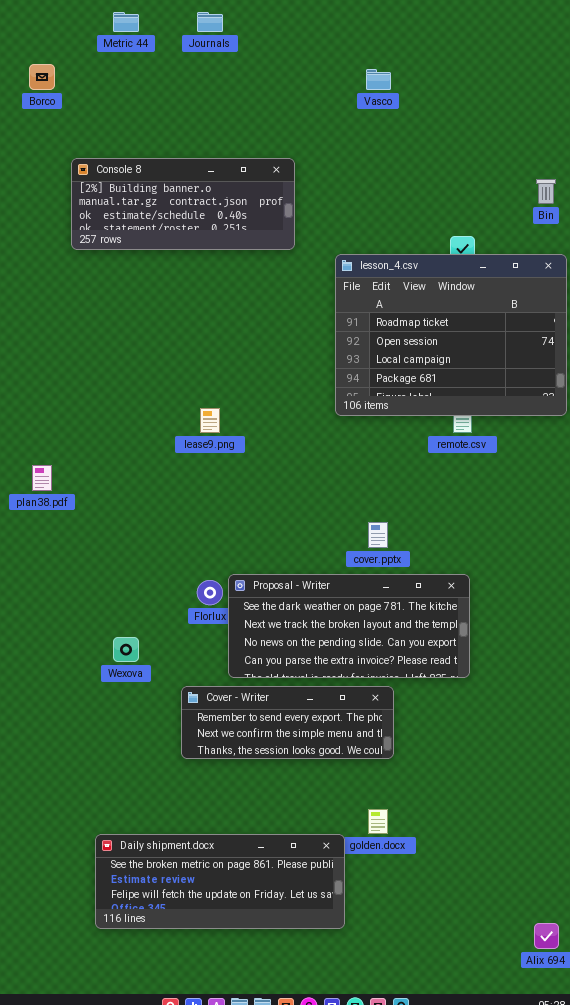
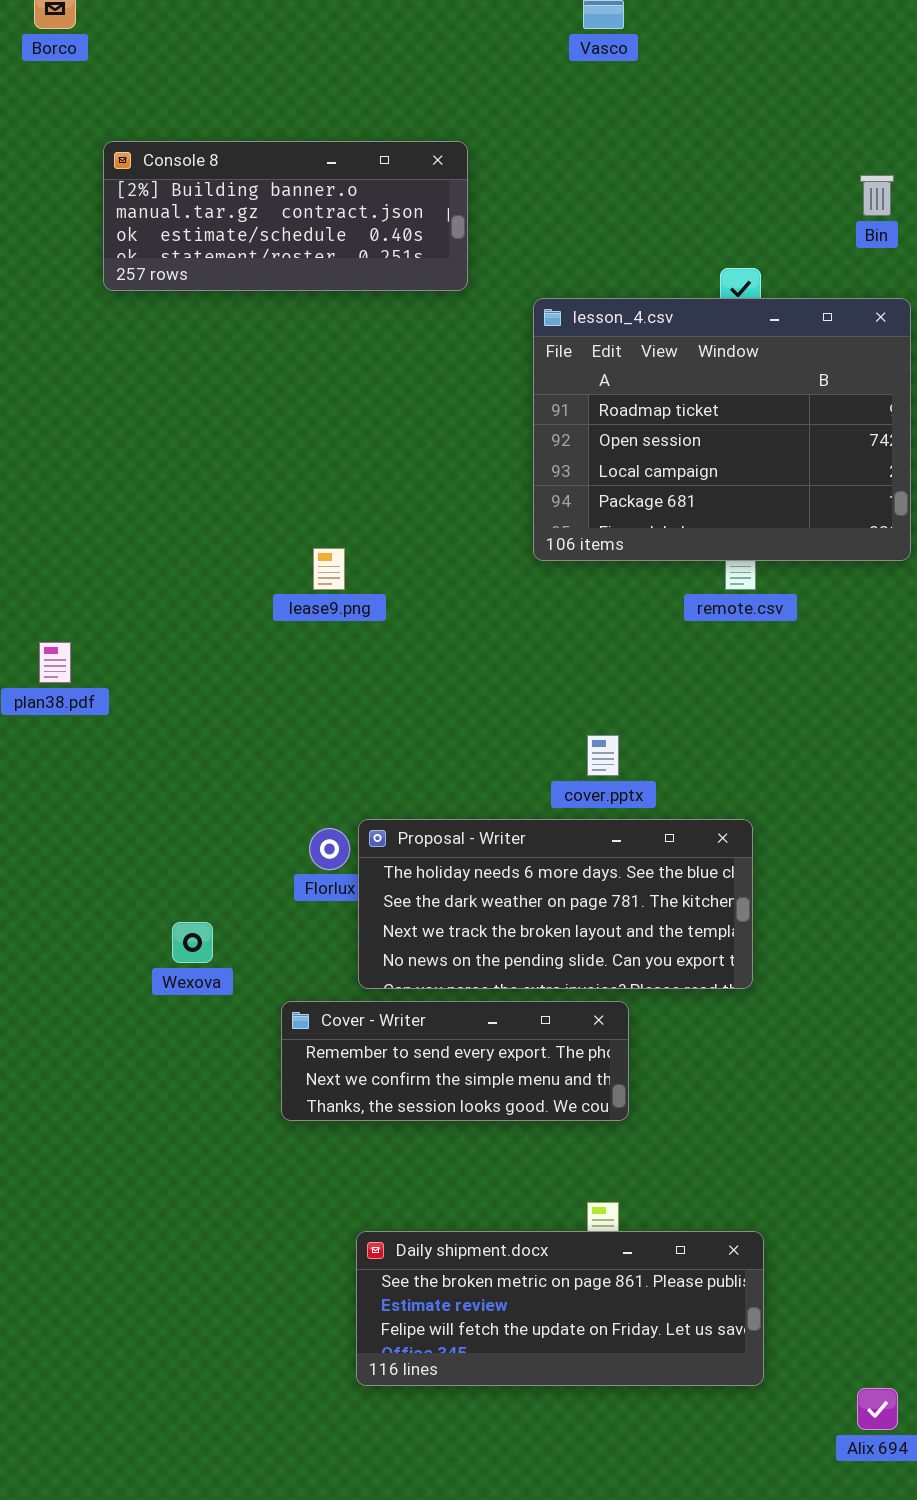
Proposal - Writer: [228,574,470,678] -> [358,819,753,989], scrolled up 1 row
Daily shipment.docx: [95,834,345,929] -> [356,1231,764,1386], moved

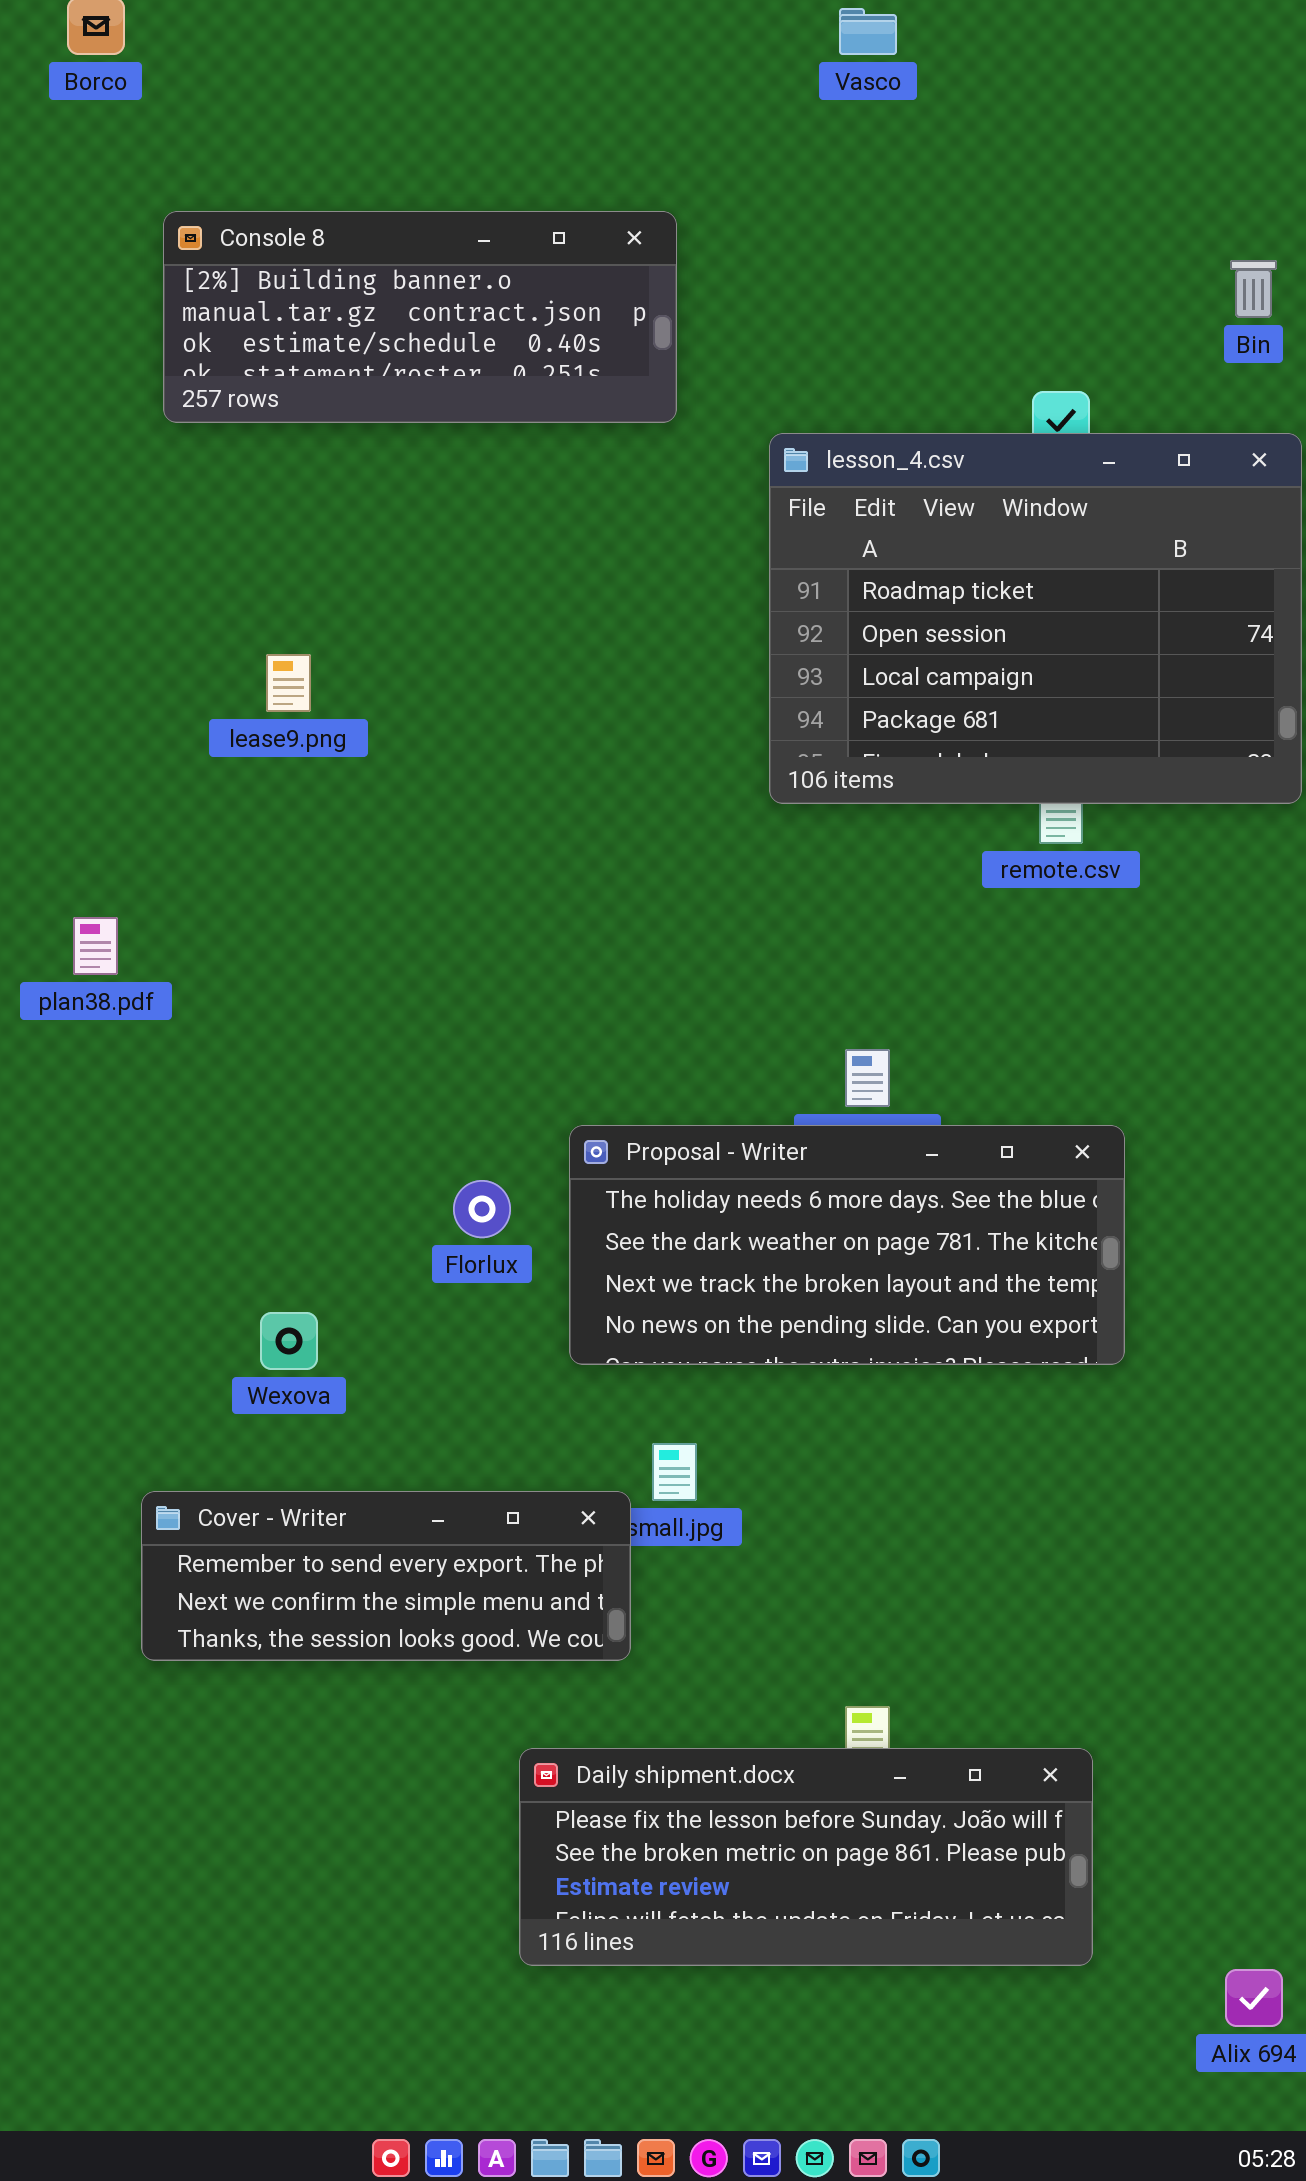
lease9.png: [313,548,345,590] -> [266,654,311,712], moved
Proposal - Writer: [358,819,753,989] -> [569,1125,1125,1365], moved
Cover - Writer: [281,1001,629,1121] -> [141,1491,631,1661], moved
Daily shipment.docx: [356,1231,764,1386] -> [519,1748,1093,1966], scrolled up 1 row

